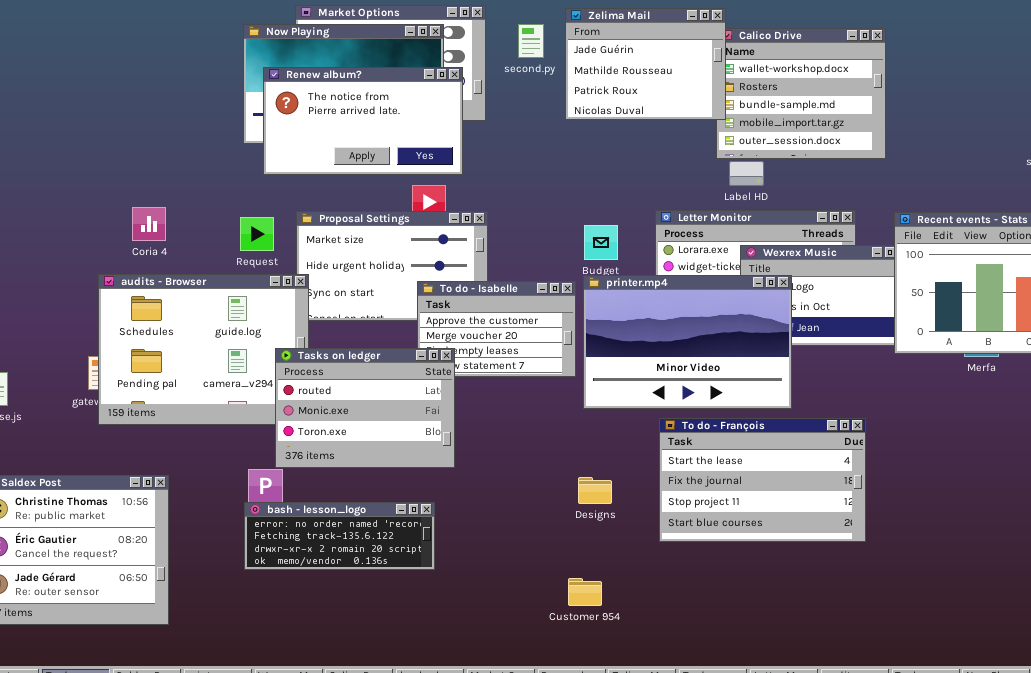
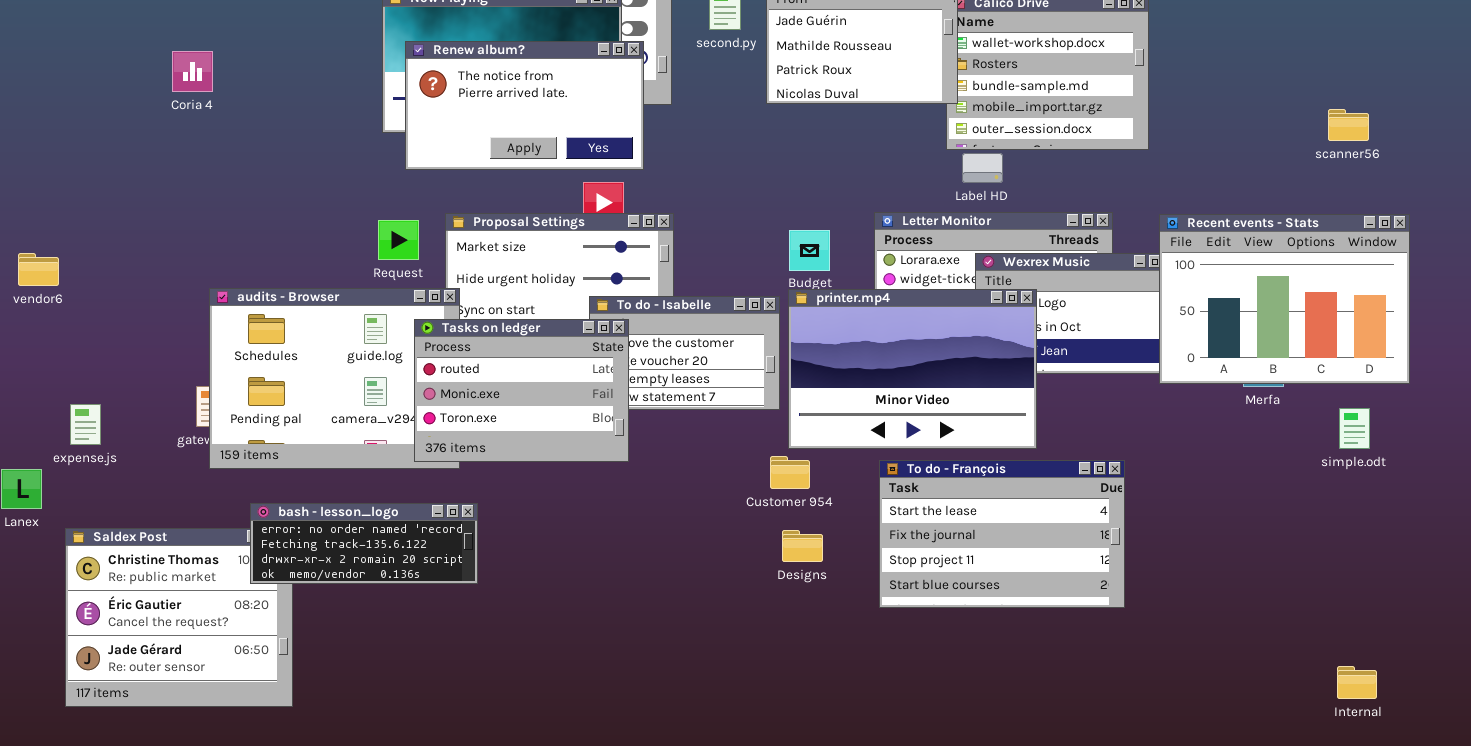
Coria 4: [132,207,166,241] -> [172,51,213,92], moved
Tasks on ledger: [275,348,455,468] -> [414,319,629,462], moved
bash - lesson_logo: [244,502,435,570] -> [250,503,478,584], moved
Customer 954: [568,578,602,606] -> [770,456,810,489], moved

